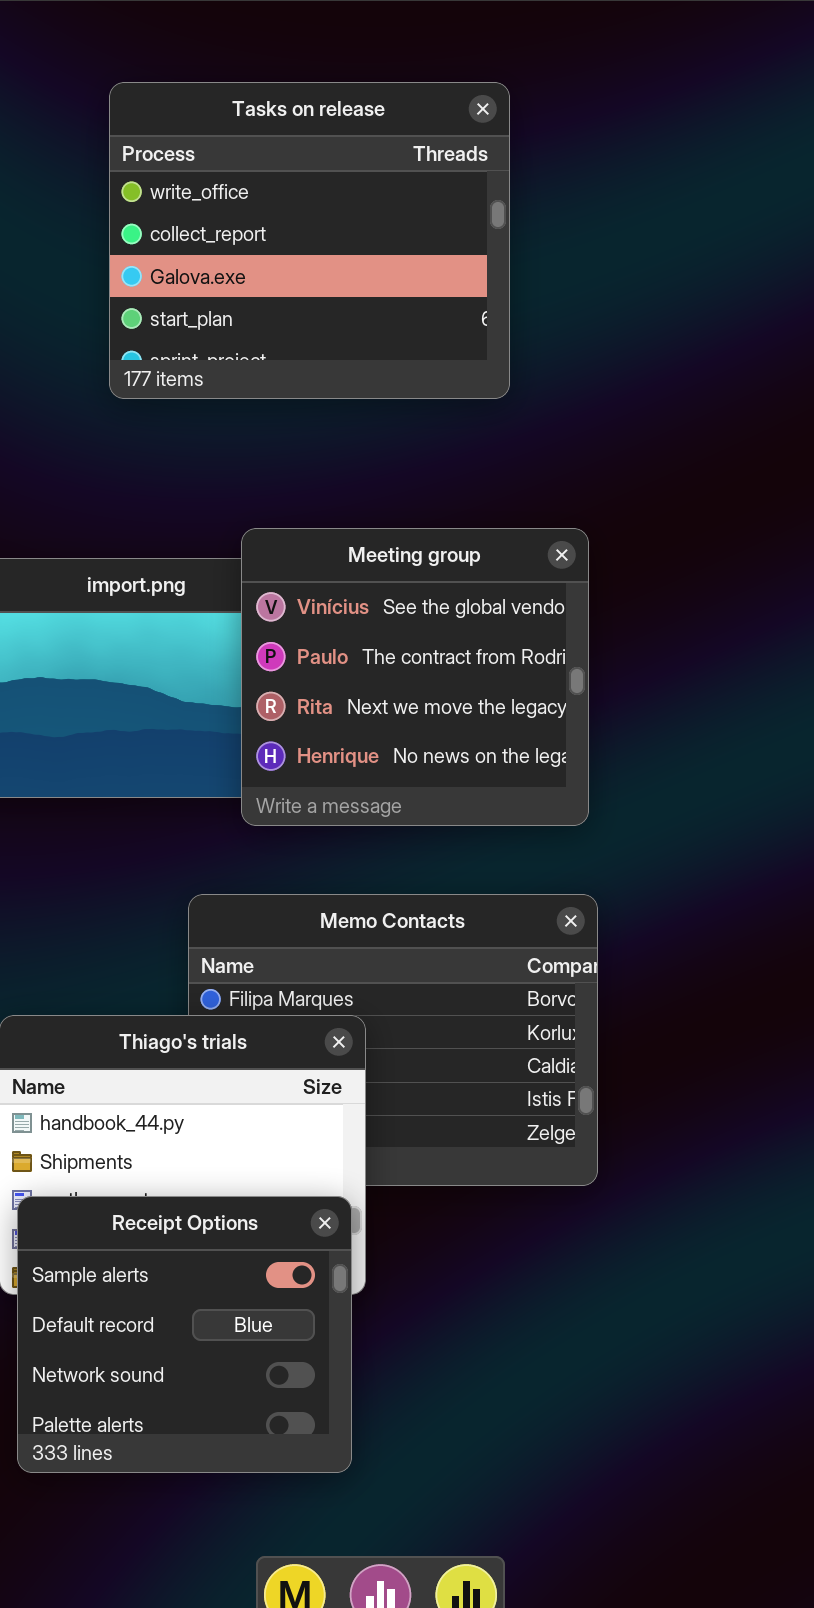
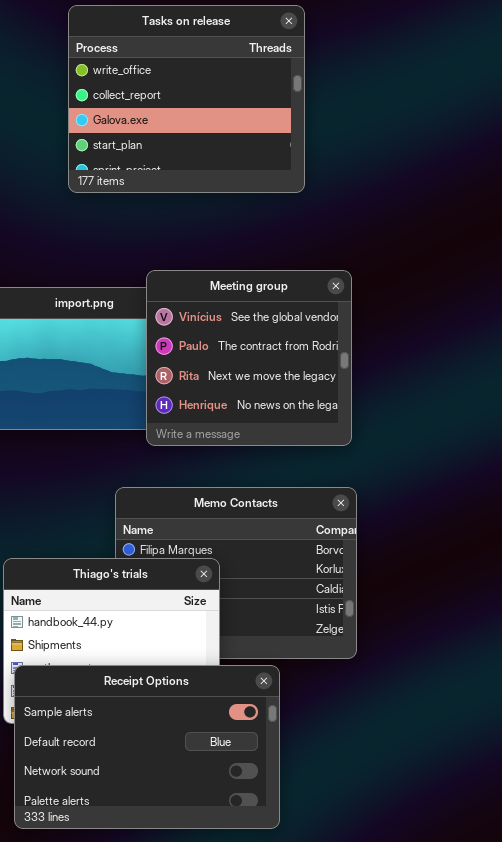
Receipt Options: [17,1196,352,1473] -> [14,665,280,829], resized

